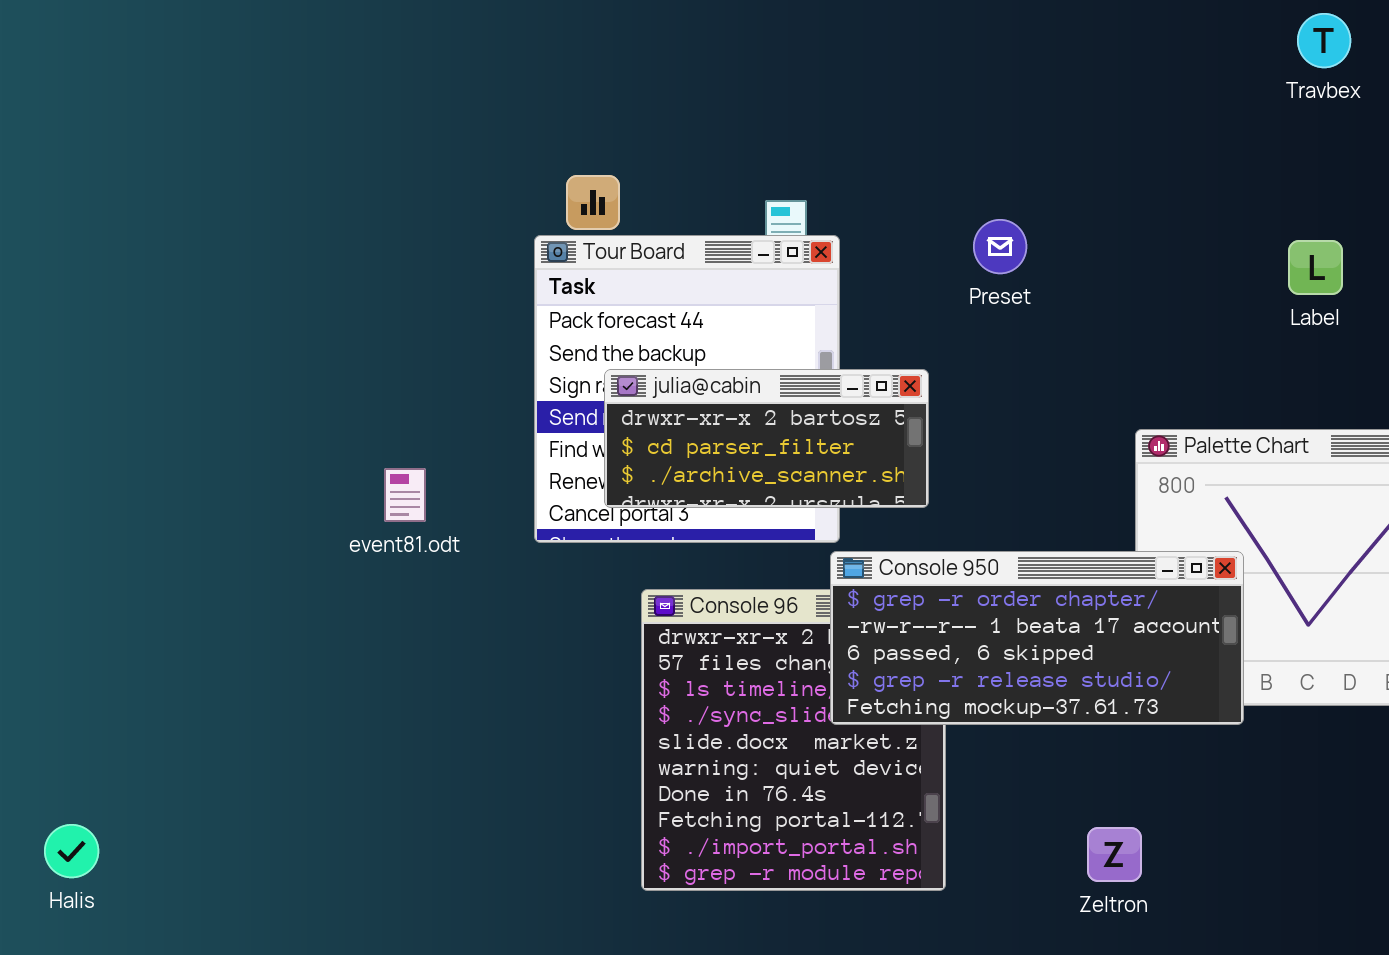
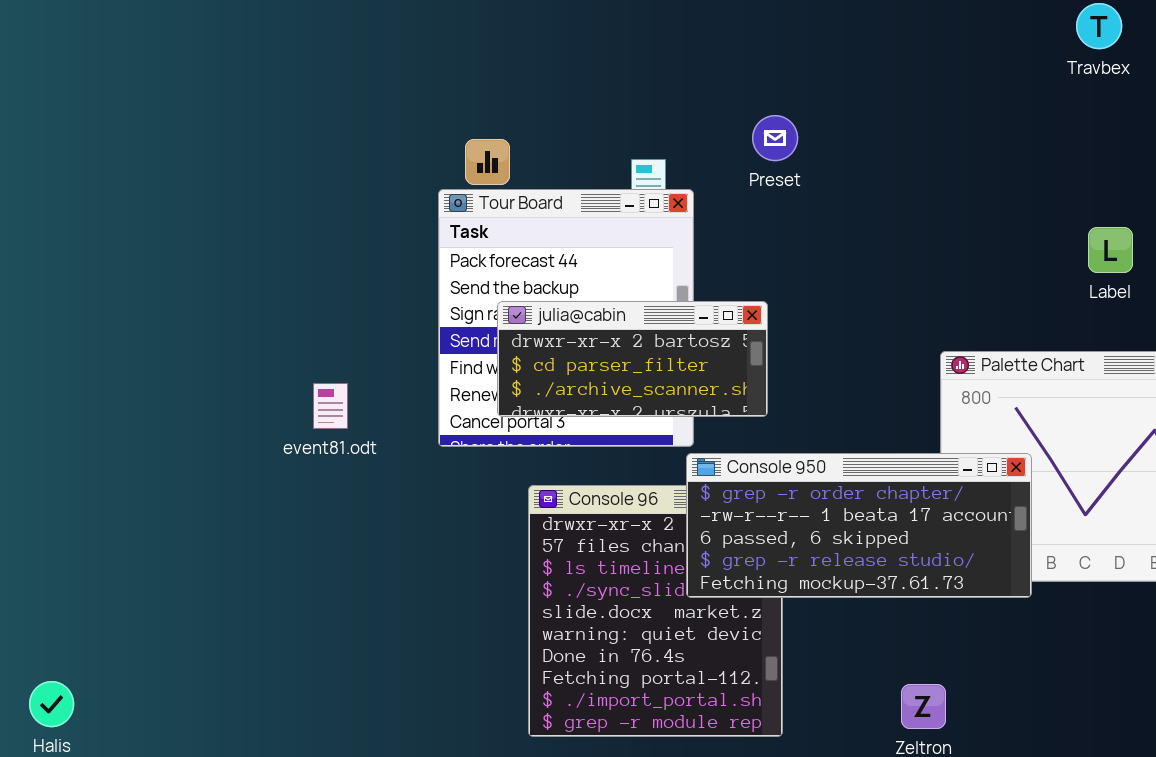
Preset: [973,219,1027,274] -> [752,115,798,161], moved
Label: [1288,240,1343,295] -> [1088,227,1133,273], moved

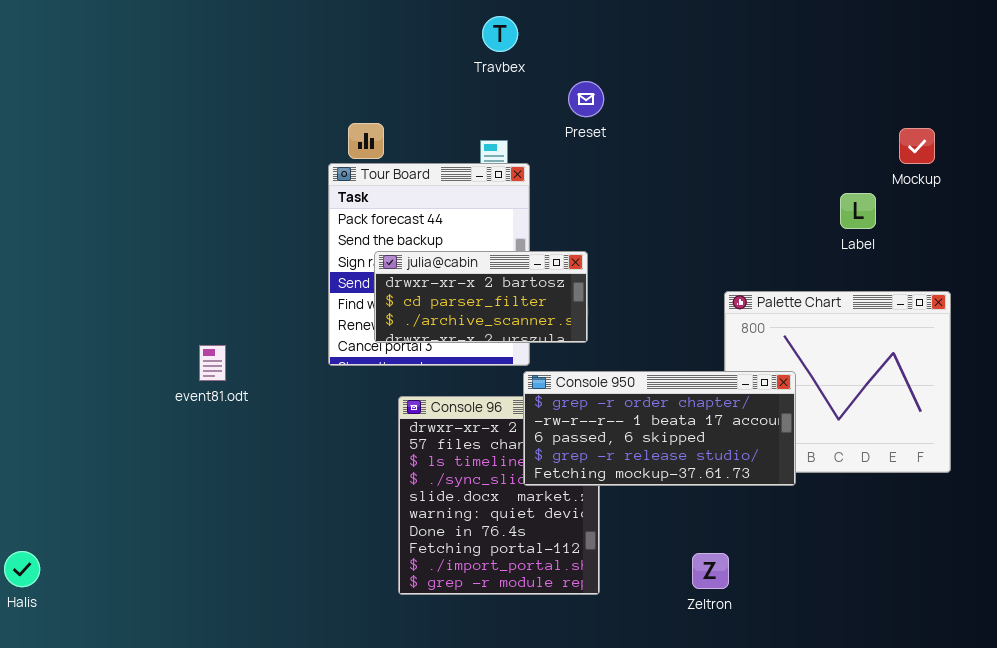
Travbex: [1076,3,1122,49] -> [482,16,518,52], moved
Preset: [752,115,798,161] -> [568,81,604,117], moved
event81.odt: [313,383,348,429] -> [199,345,226,381], moved

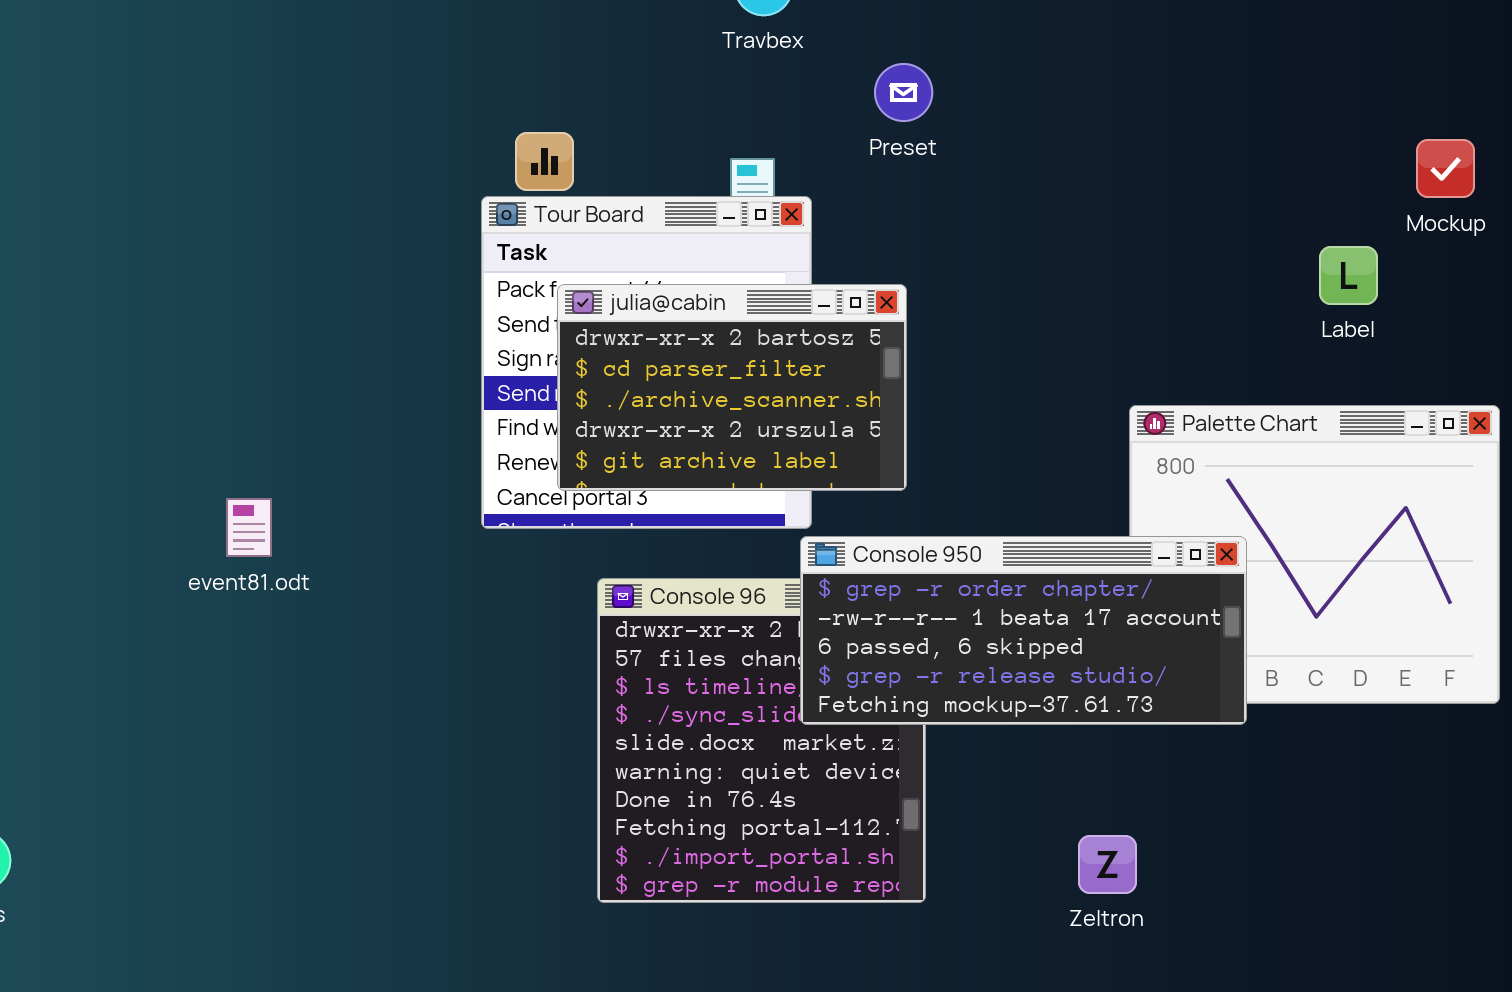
julia@cabin: [374,251,588,343] -> [557,284,907,491], resized
event81.odt: [199,345,226,381] -> [226,498,272,557], moved

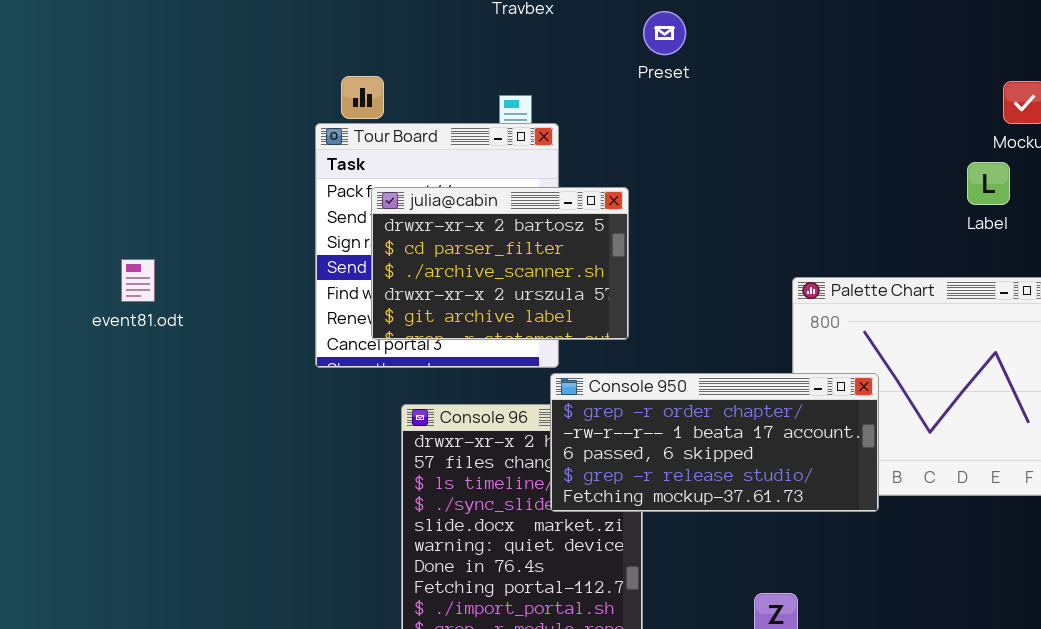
Preset: [874,63,933,122] -> [643,11,686,55], moved
Label: [1319,246,1378,305] -> [967,162,1010,205], moved
event81.odt: [226,498,272,557] -> [121,259,155,302], moved

